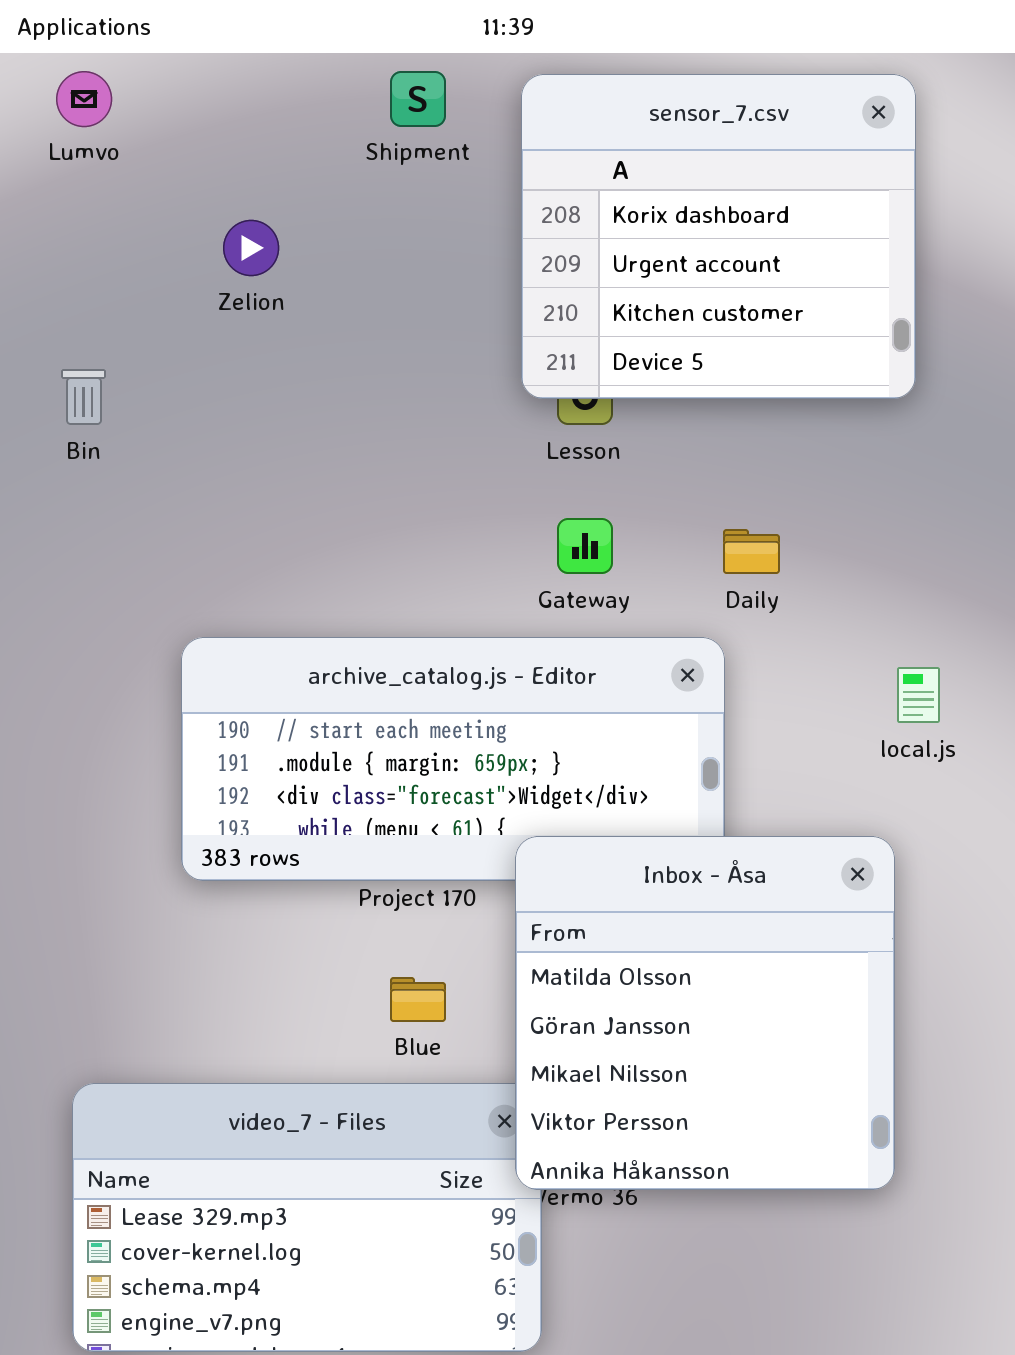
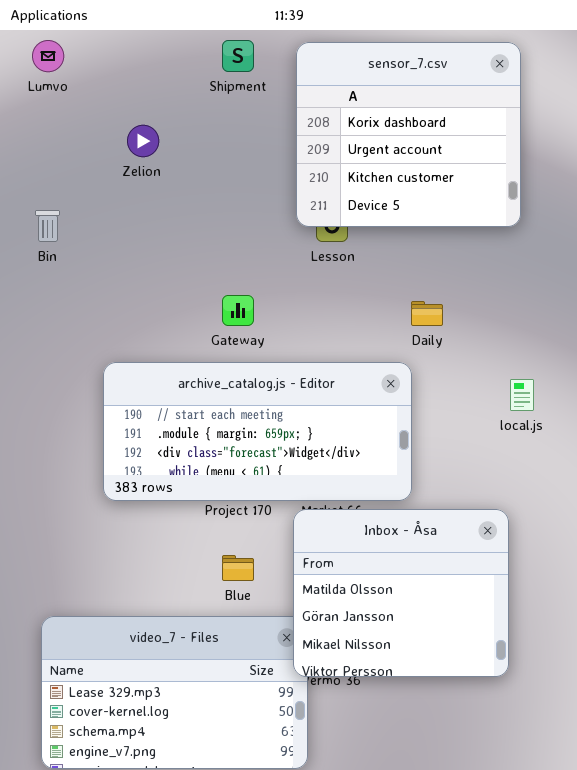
Gateway: [557,518,613,574] -> [222,295,254,326], moved
Inbox - Åsa: [515,836,895,1190] -> [293,509,509,677], resized

